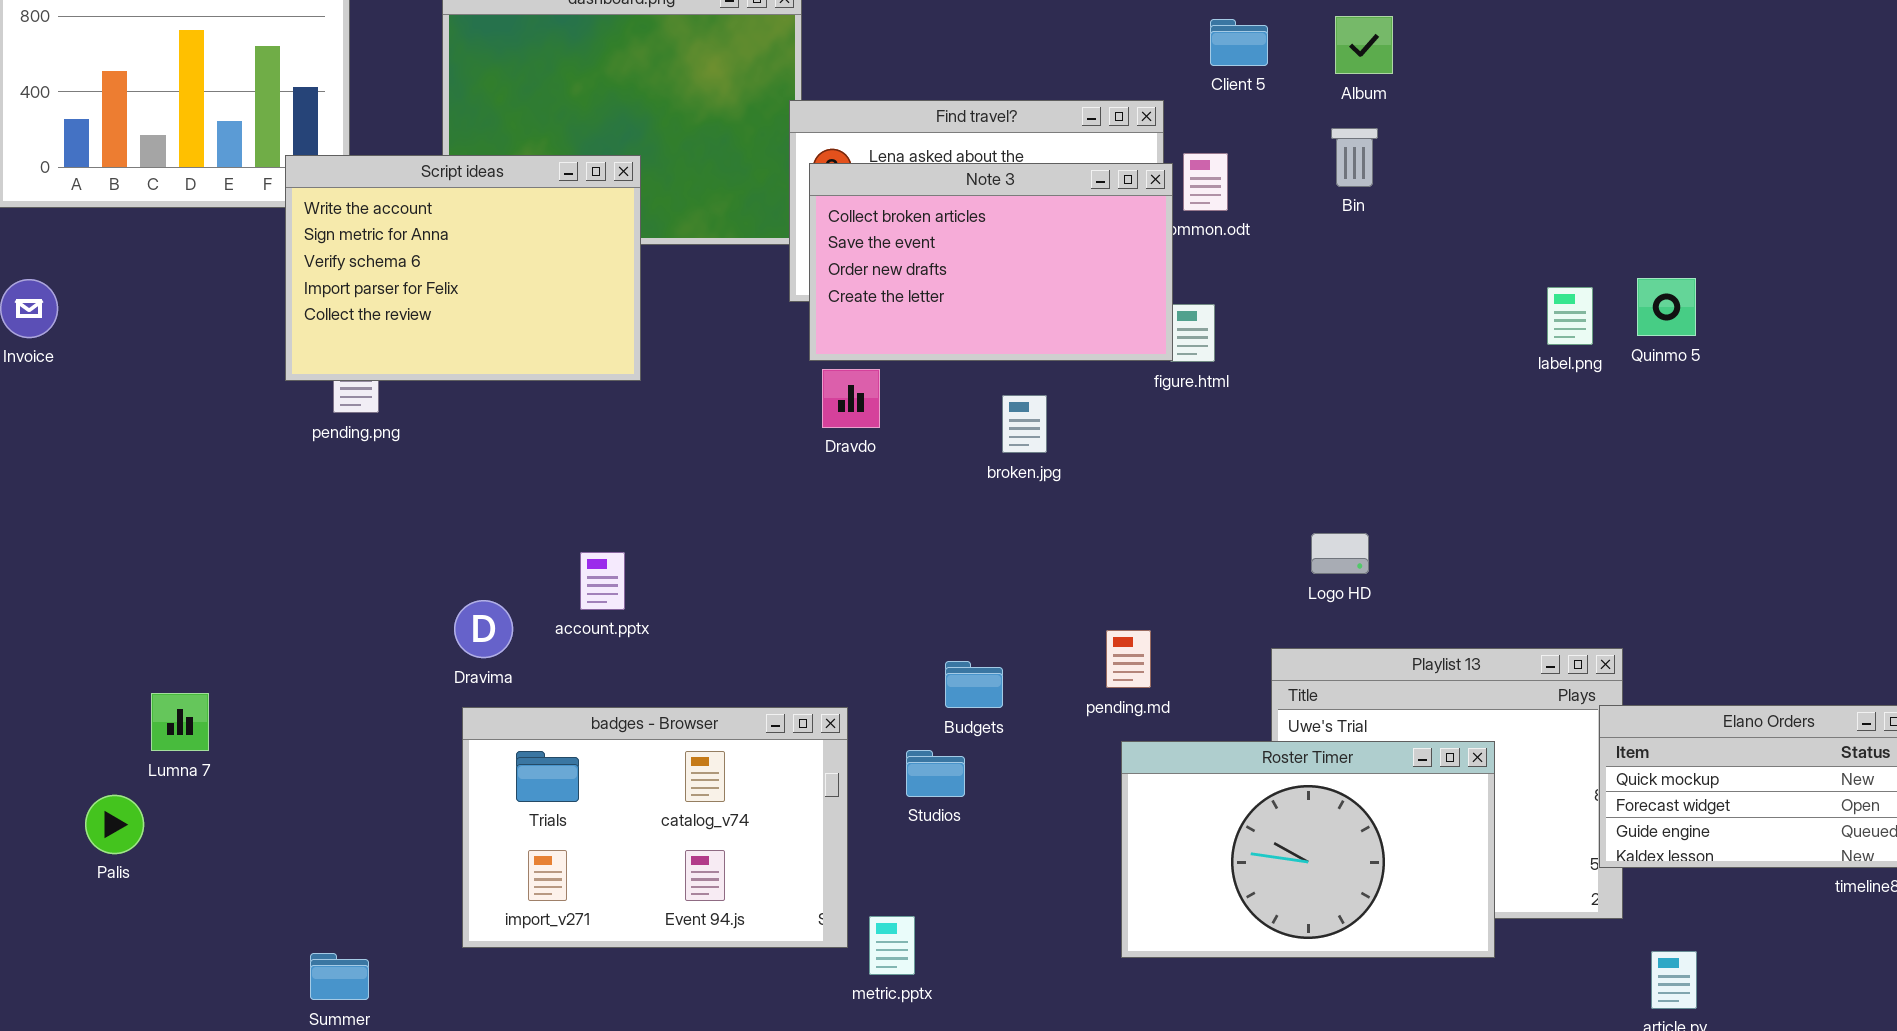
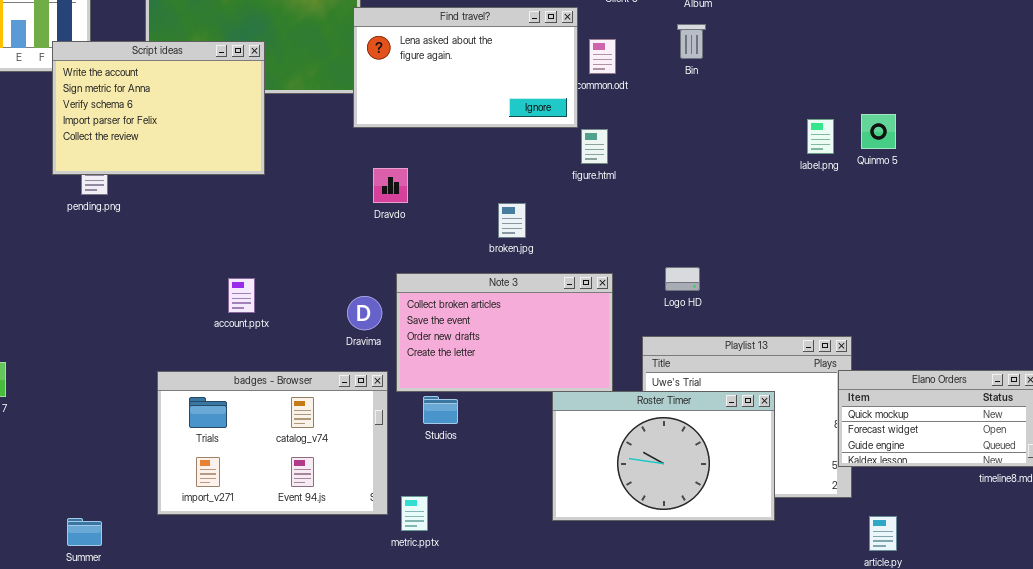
Note 3: [809,163,1173,361] -> [396,273,613,392], moved
broken.jpg: [1002,395,1047,453] -> [498,203,526,238], moved
Dravima: [454,600,513,658] -> [347,296,382,330], moved

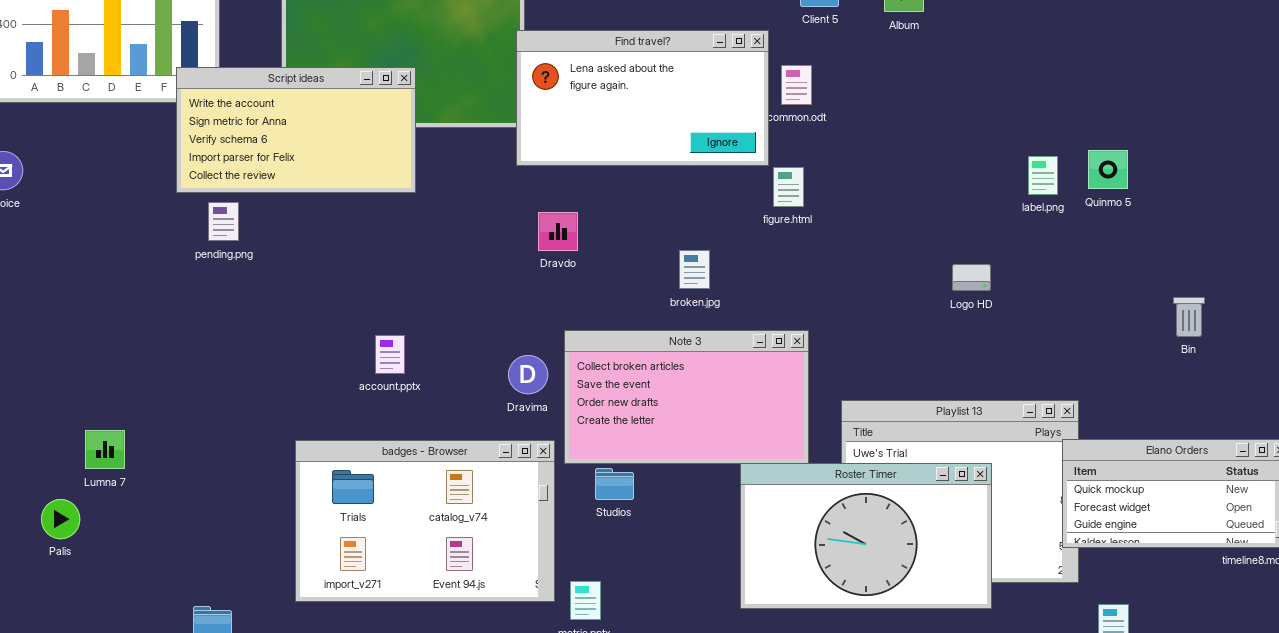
Bin: [677,24,706,59] -> [1173,297,1205,337], moved
Script ideas: [52,41,265,175] -> [176,67,416,193], resized
Logo HD: [665,267,700,291] -> [952,264,991,291], moved

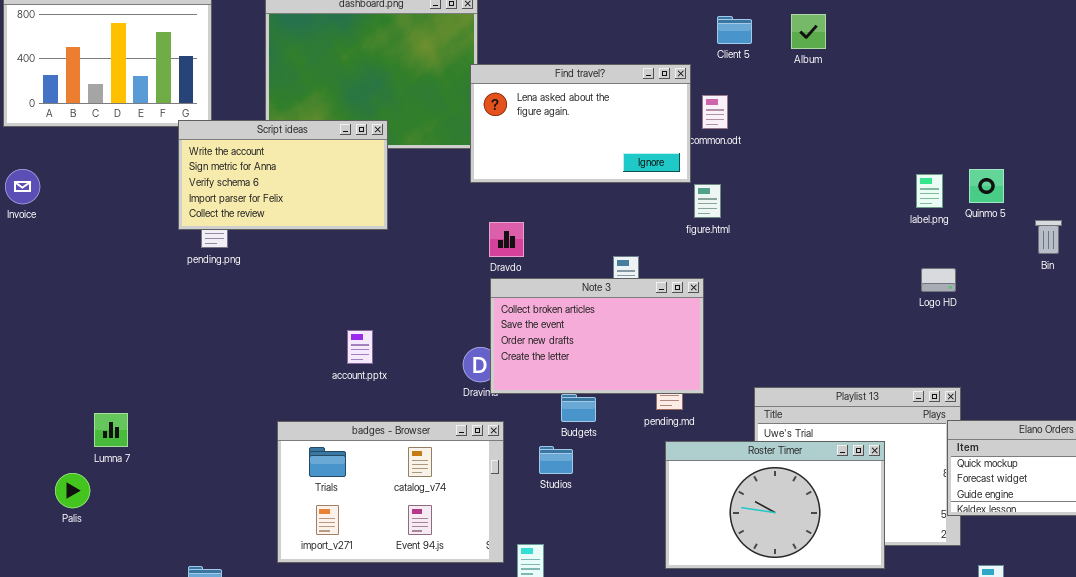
Script ideas: [176,67,416,193] -> [178,120,388,230], moved
Logo HD: [952,264,991,291] -> [921,268,956,292], moved
Bin: [1173,297,1205,337] -> [1035,220,1062,254], moved
Note 3: [564,330,809,464] -> [490,278,704,394], moved

